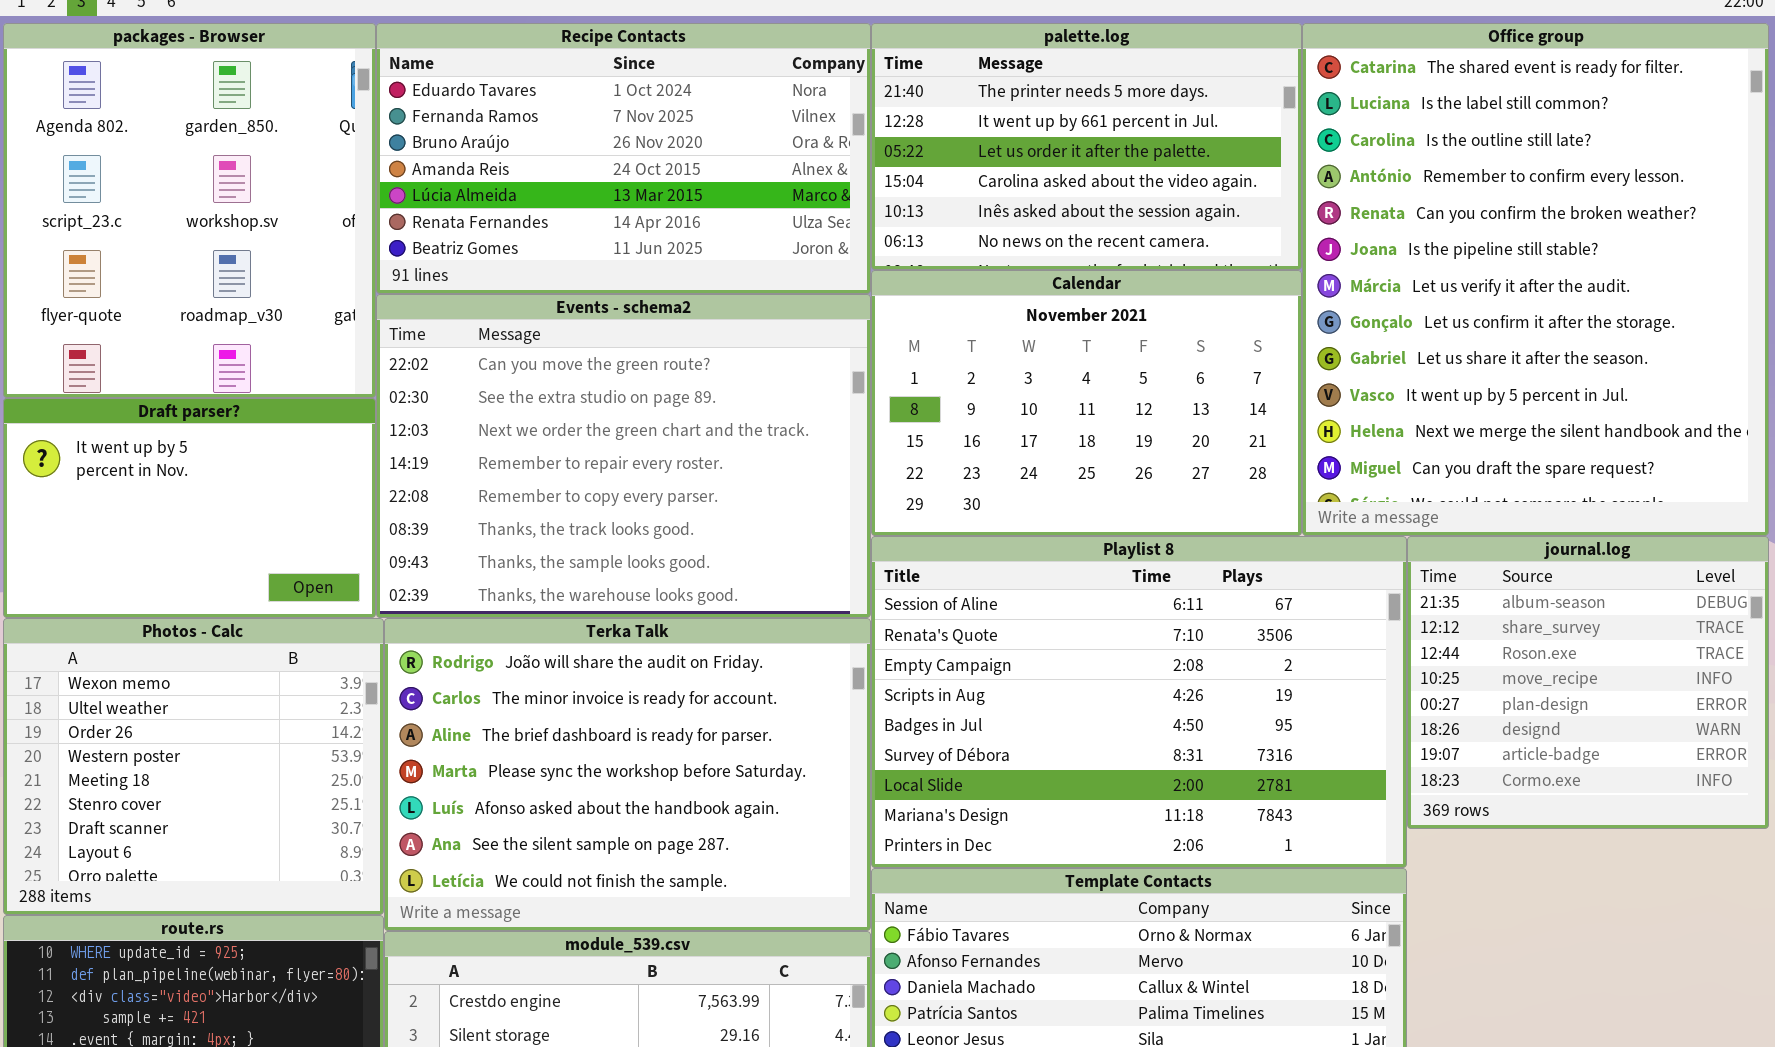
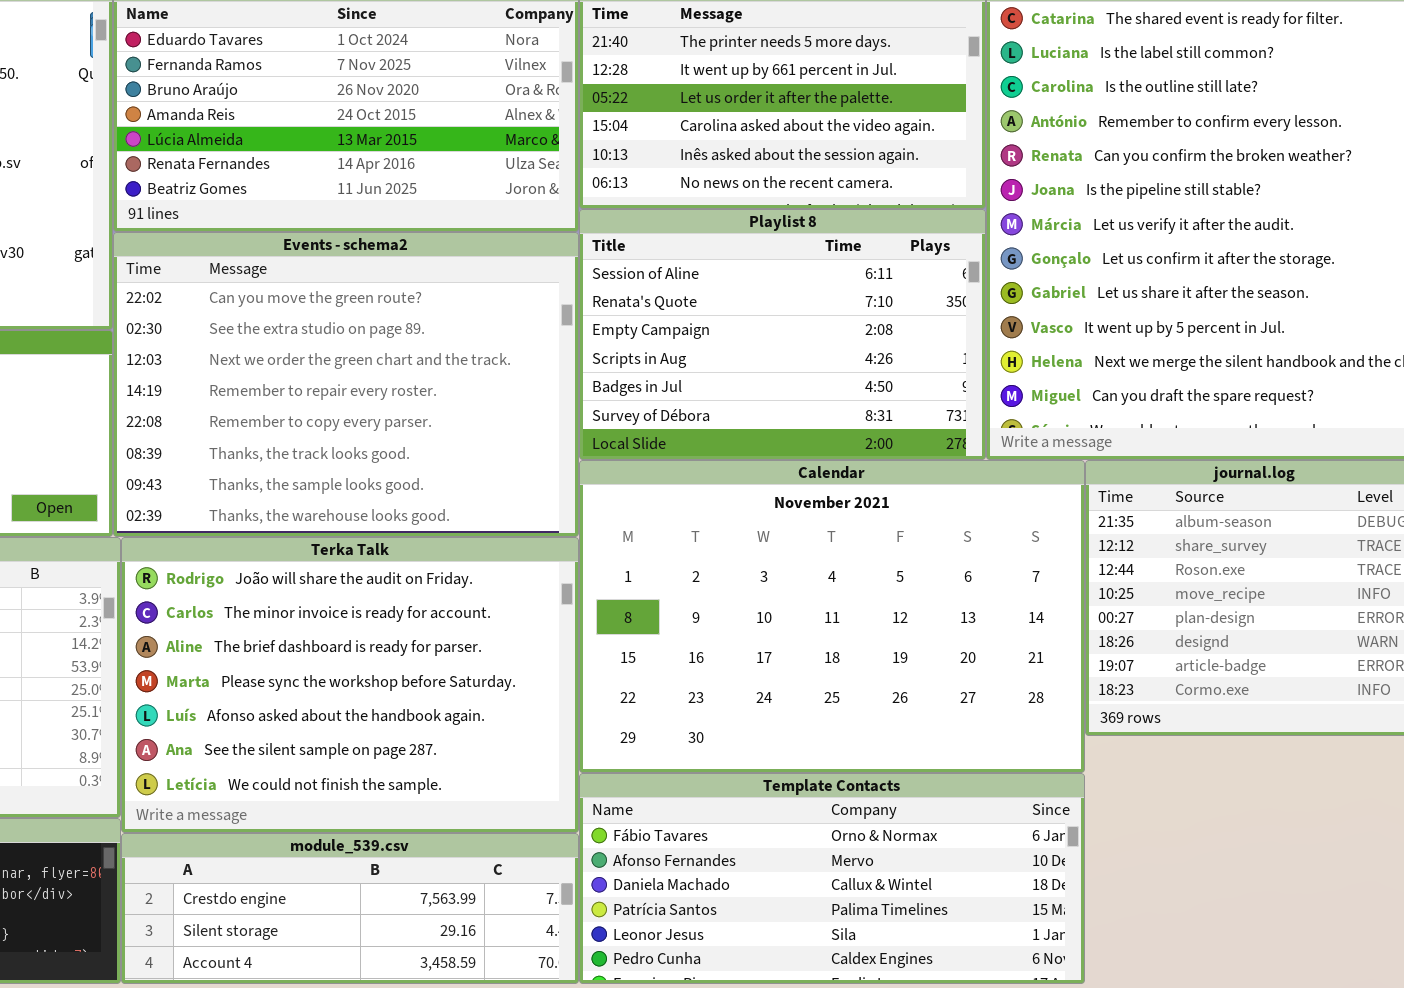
Calendar: [871,270,1302,536] -> [579,460,1085,773], moved, resized
Playlist 8: [871,536,1407,868] -> [579,209,986,460], moved, resized

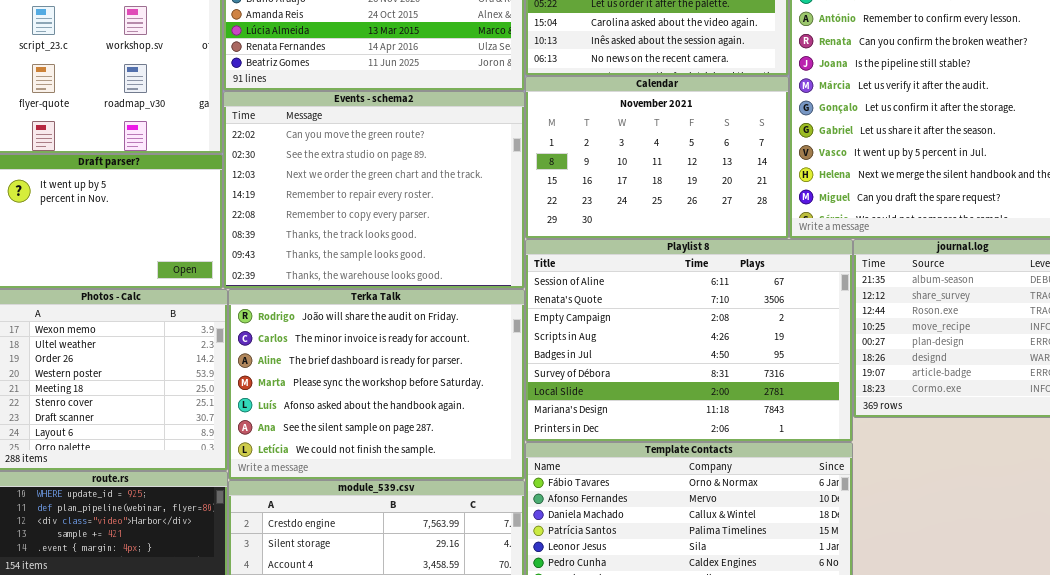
Playlist 8: [579,209,986,460] -> [525,239,853,442], moved, resized
Calendar: [579,460,1085,773] -> [525,76,789,239], moved, resized

